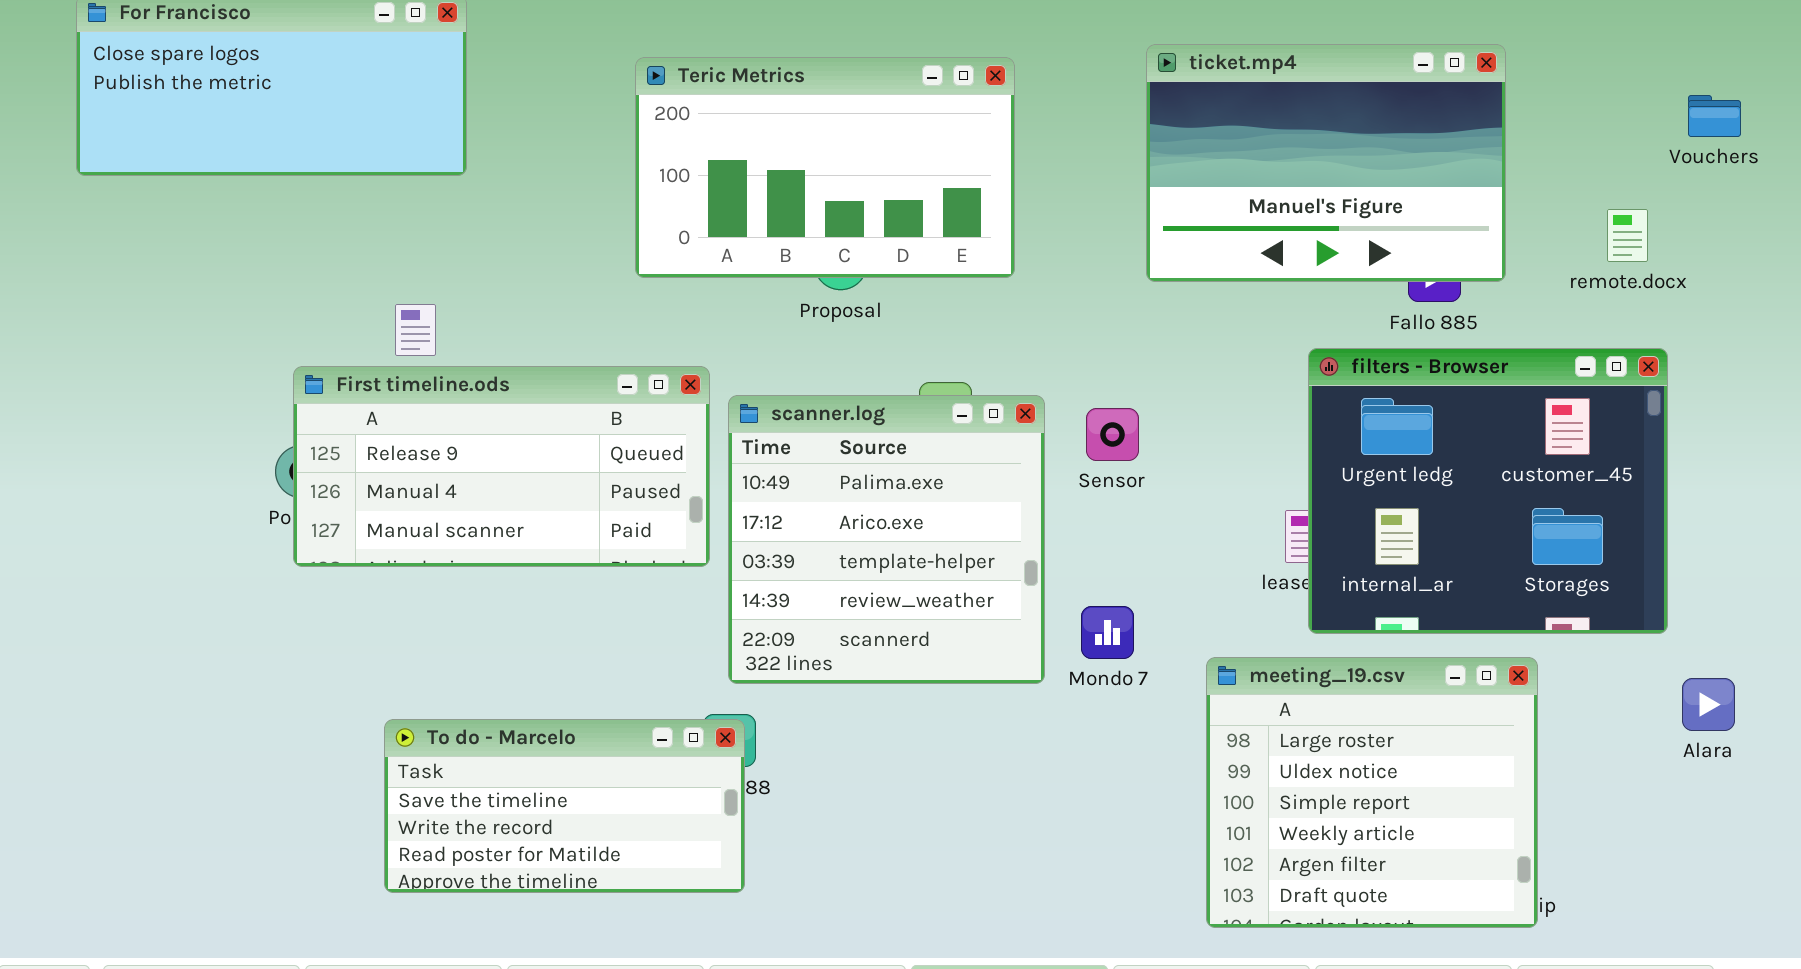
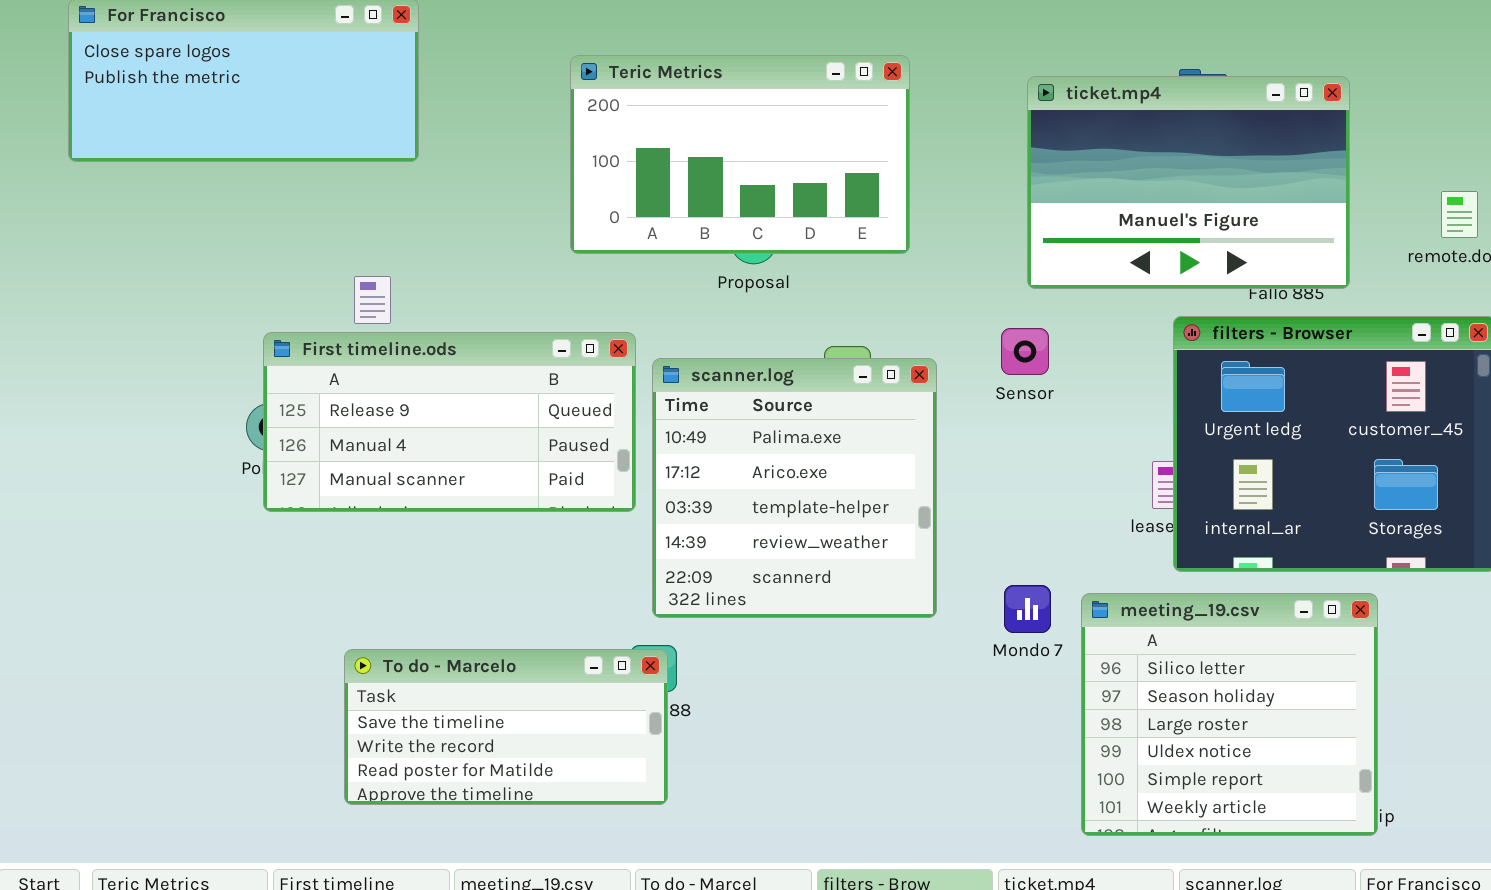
ticket.mp4: [1146,44,1506,282] -> [1027,76,1350,289], moved
Sensor: [1086,408,1139,461] -> [1001,328,1049,375], moved
Mondo 7: [1081,606,1134,659] -> [1004,585,1051,633], moved
meeting_19.csv: [1206,657,1538,928] -> [1081,593,1378,836], scrolled up 2 rows

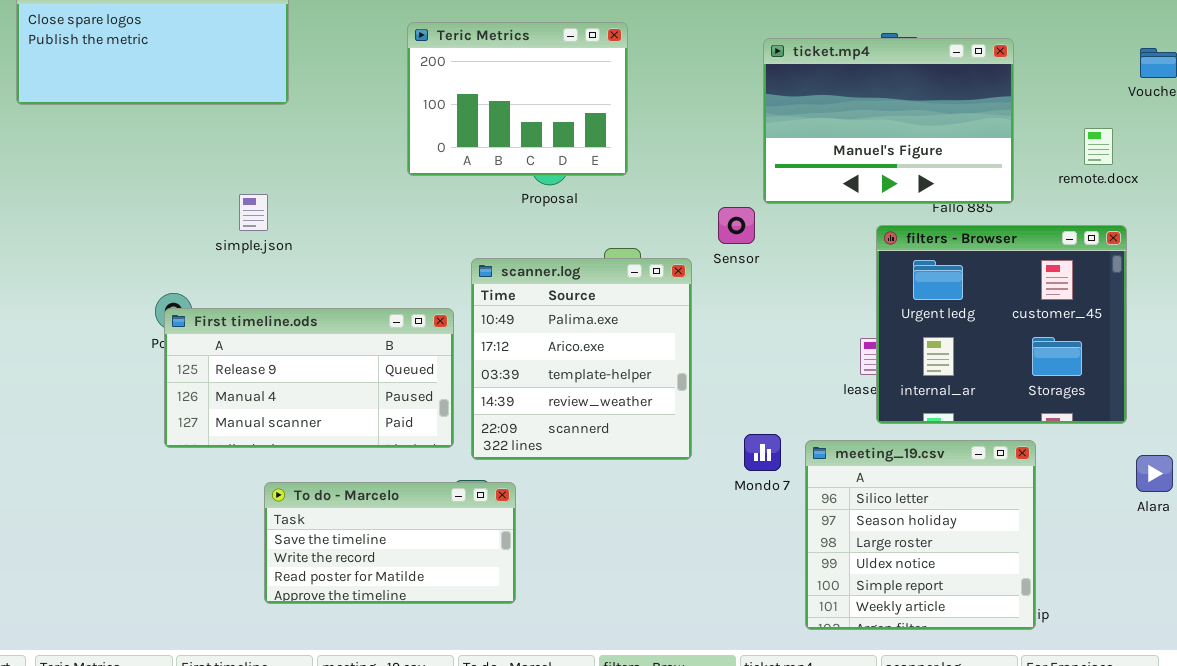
Teric Metrics: [570,55,910,254] -> [407,22,628,176], resized
Sensor: [1001,328,1049,375] -> [718,207,755,244], moved
First timeline.ods: [263,332,636,512] -> [164,308,454,448], moved
To do - Marcelo: [344,649,668,805] -> [264,482,516,604], moved

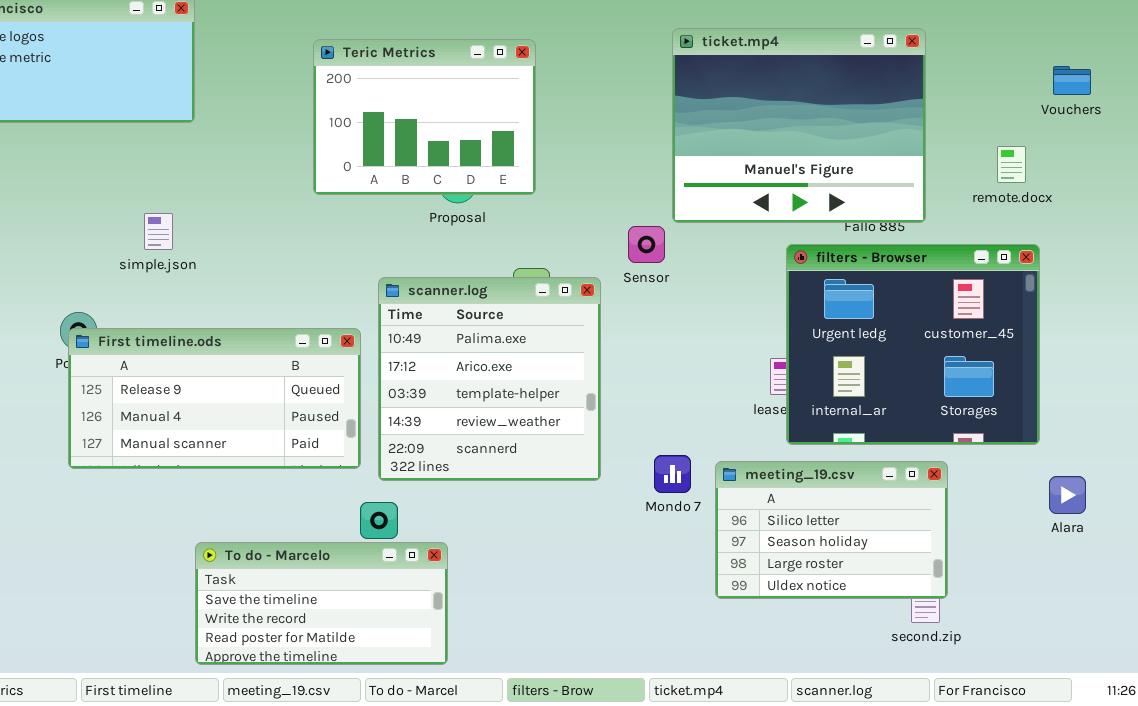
ticket.mp4: [763,38,1014,204] -> [672,28,926,223], resized
meeting_19.csv: [805,440,1036,630] -> [715,461,948,599], resized
To do - Marcelo: [264,482,516,604] -> [195,542,448,665], moved

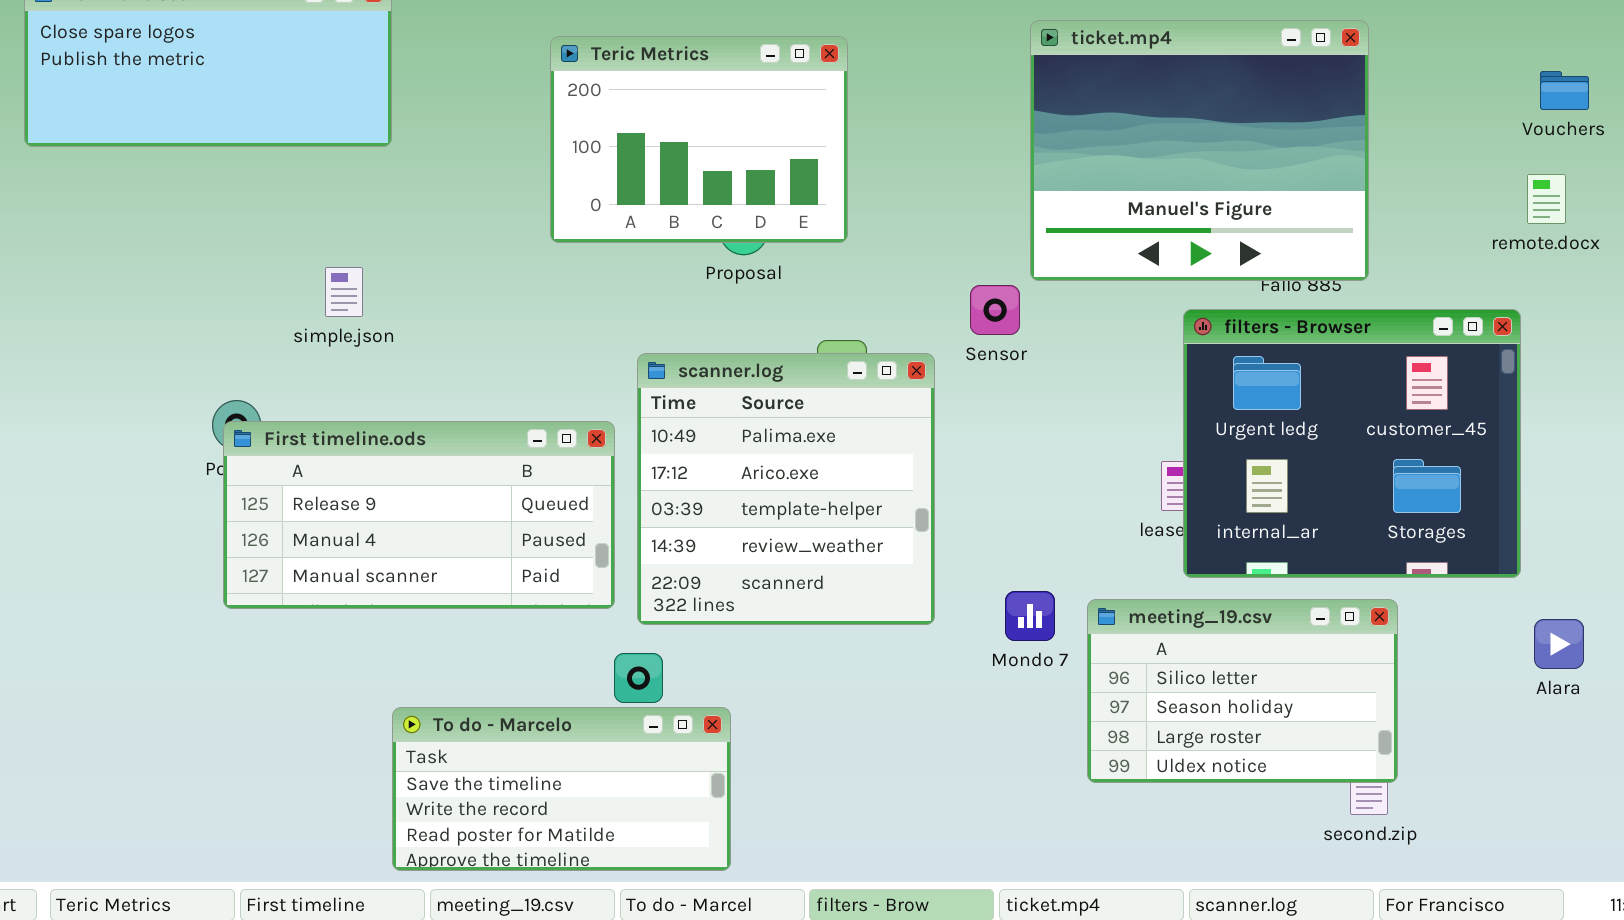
remote.docx: [997,146,1026,183] -> [1527,174,1566,224], moved

